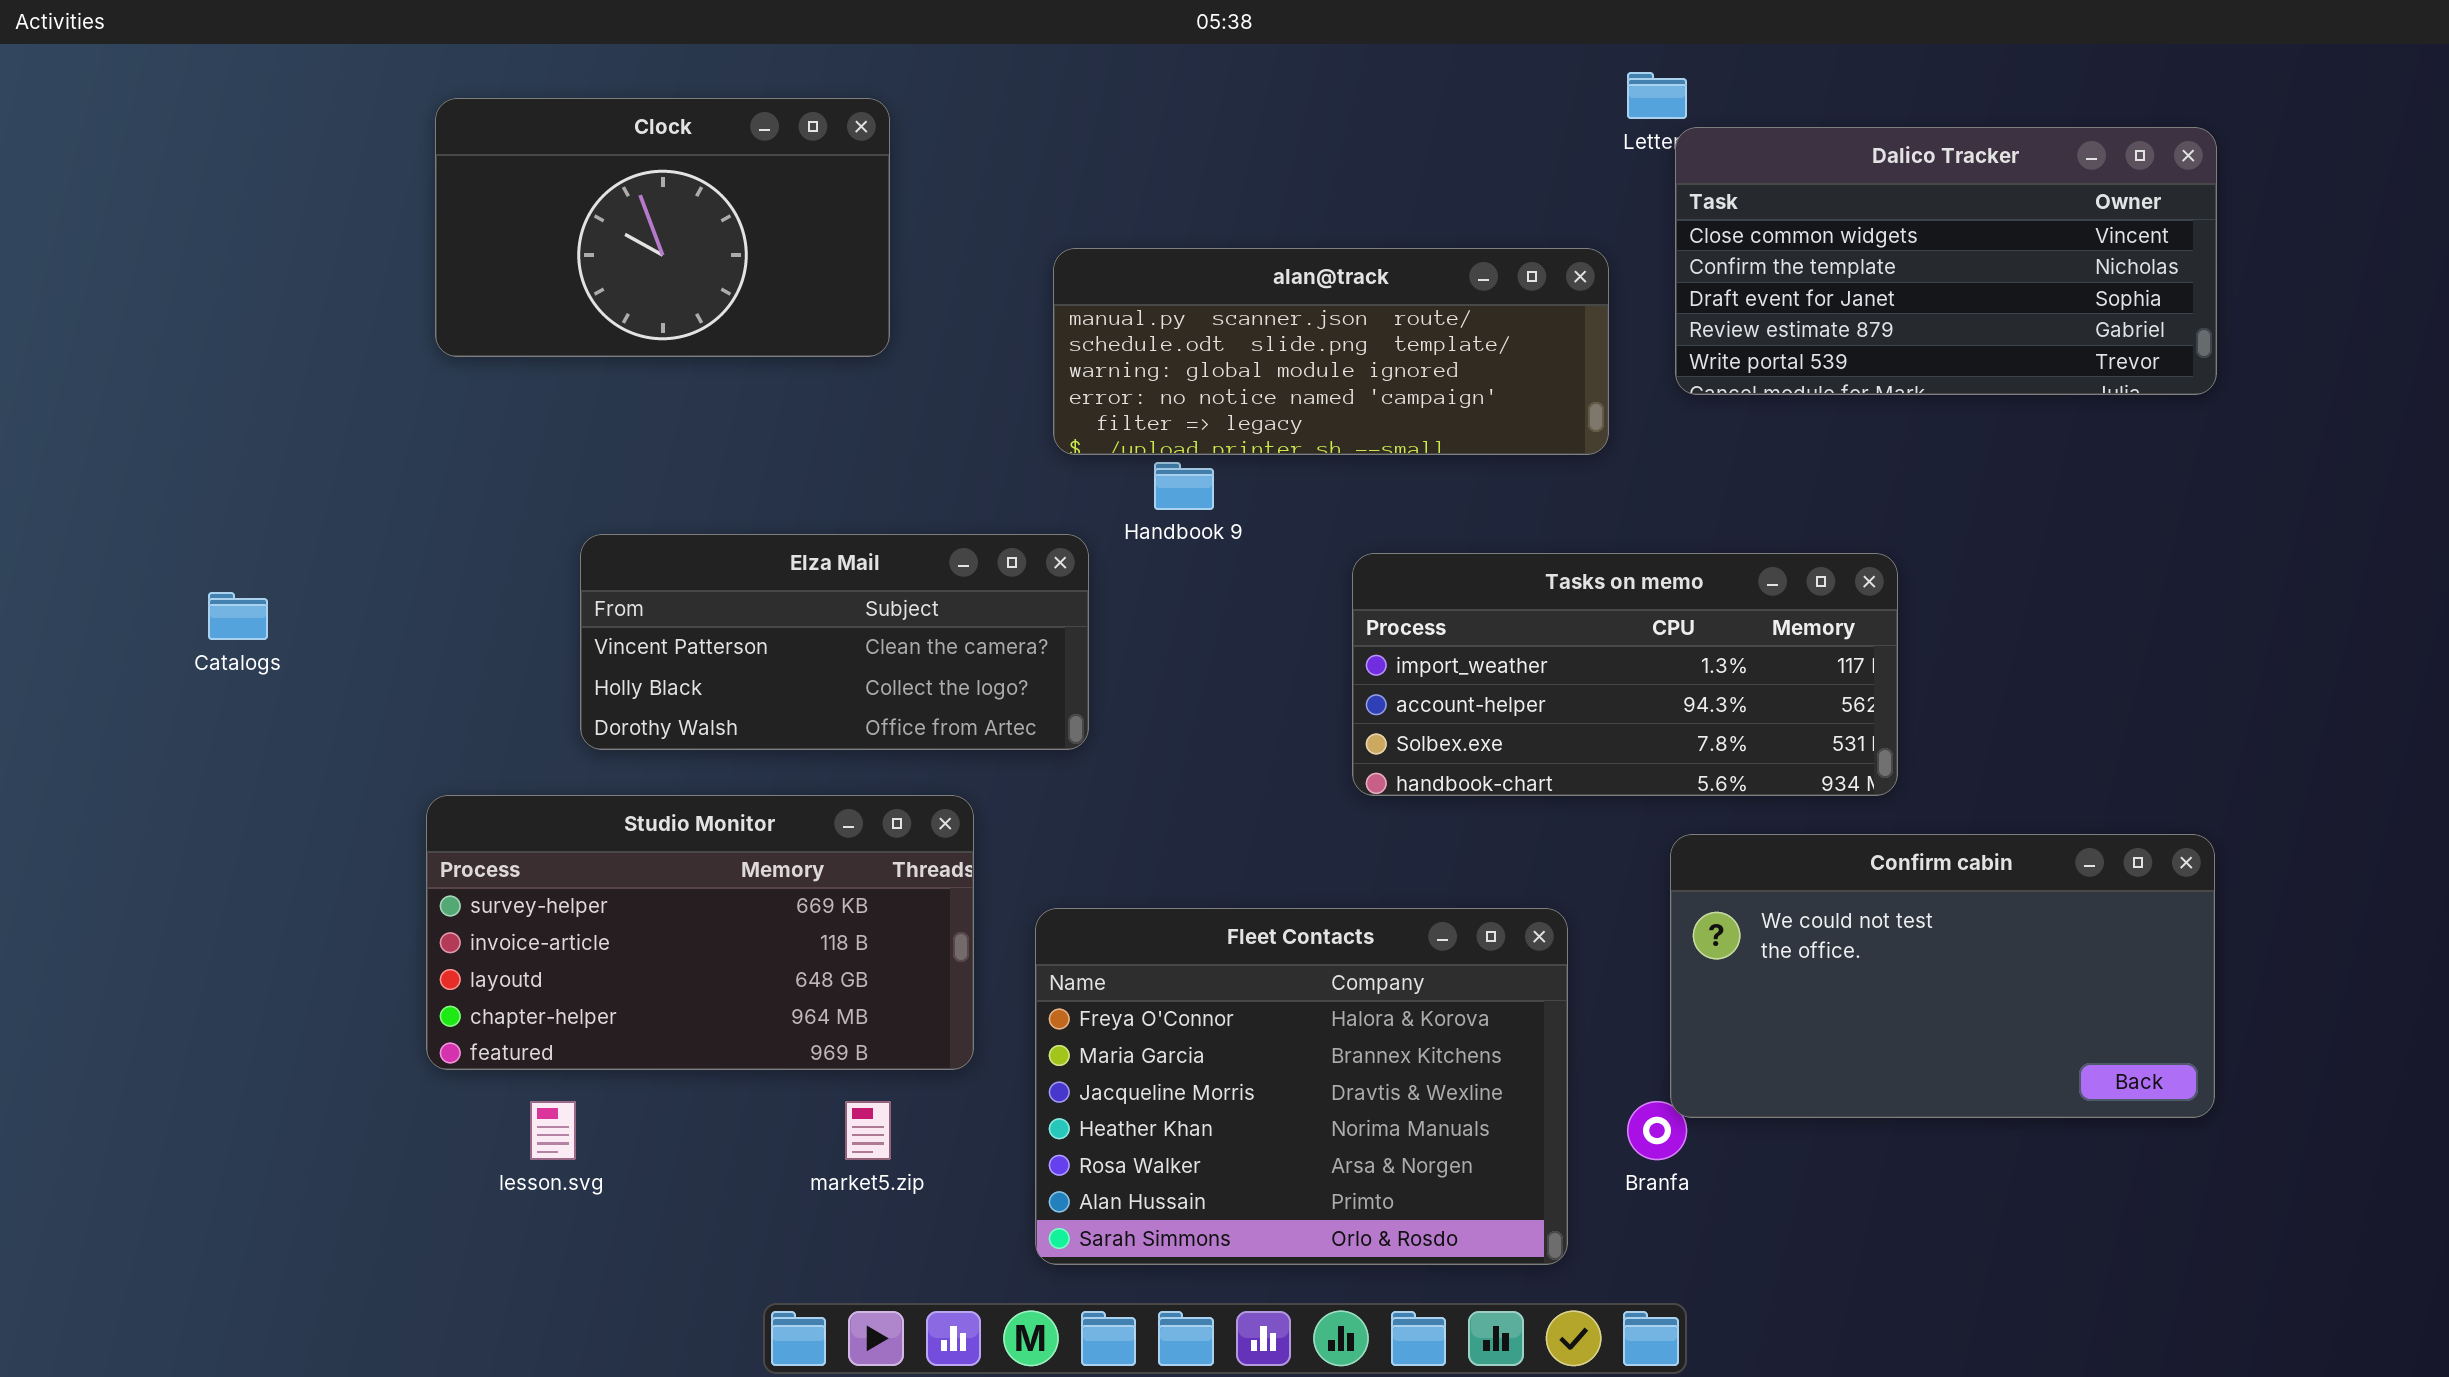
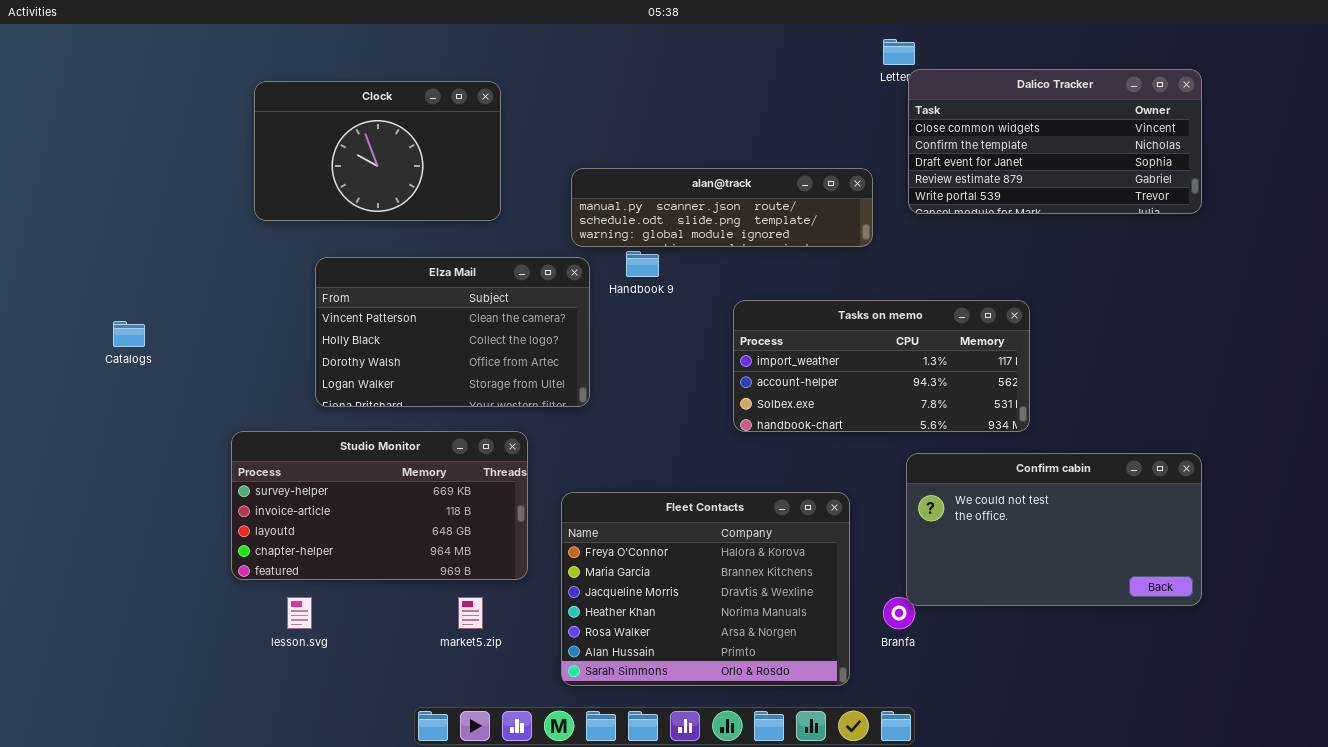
Clock: [435,98,890,357] -> [254,81,501,221], moved
alan@track: [1053,248,1609,455] -> [571,168,873,247], resized
Elza Mail: [580,534,1089,750] -> [315,257,590,407], resized

